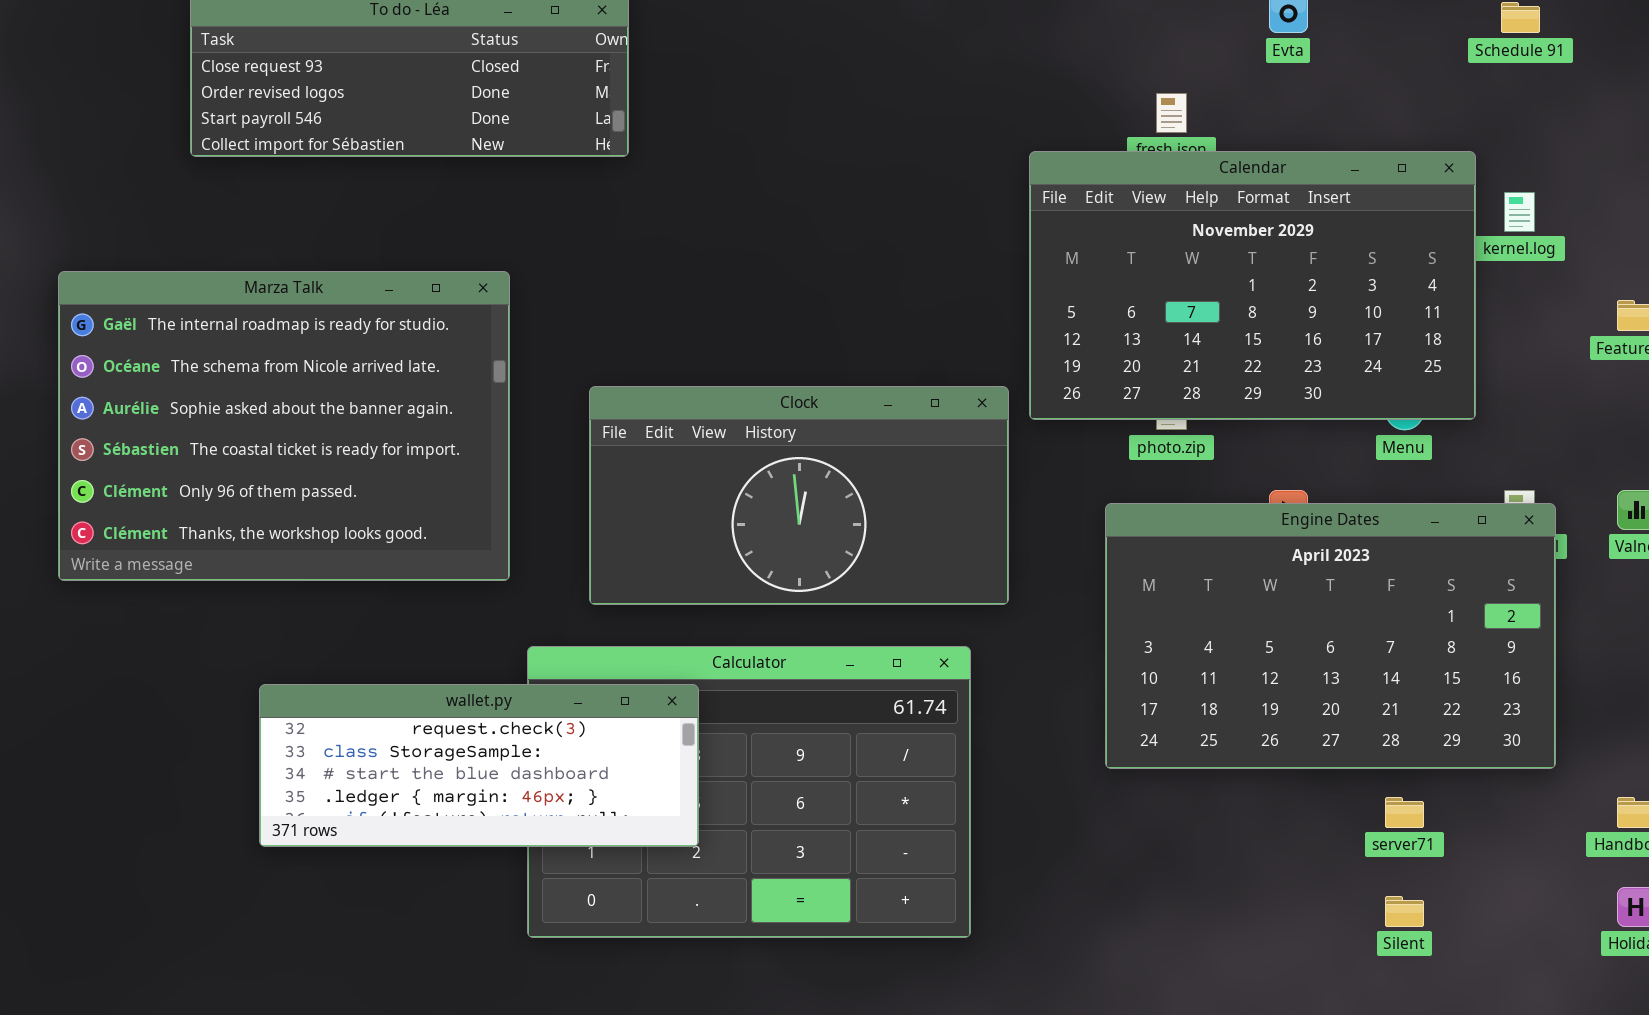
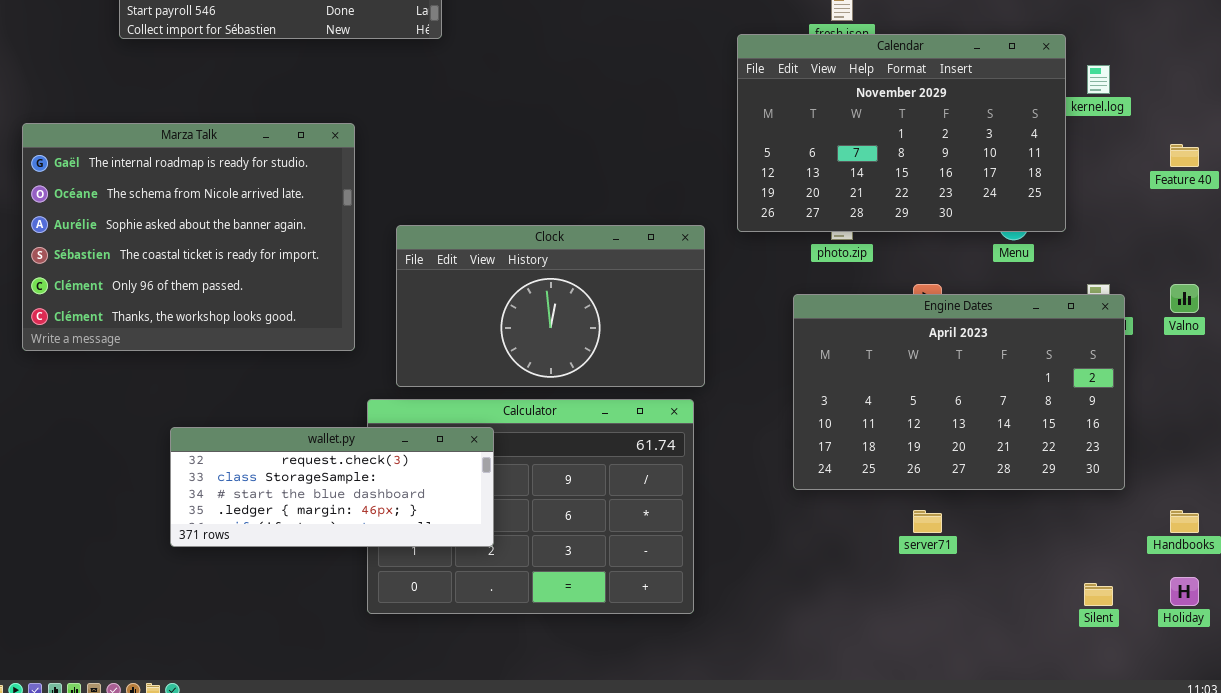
Clock: [589,386,1009,605] -> [396,225,705,387], moved
server71: [1385,797,1424,828] -> [913,510,942,533], moved
Silent: [1385,896,1424,927] -> [1084,583,1113,606], moved

